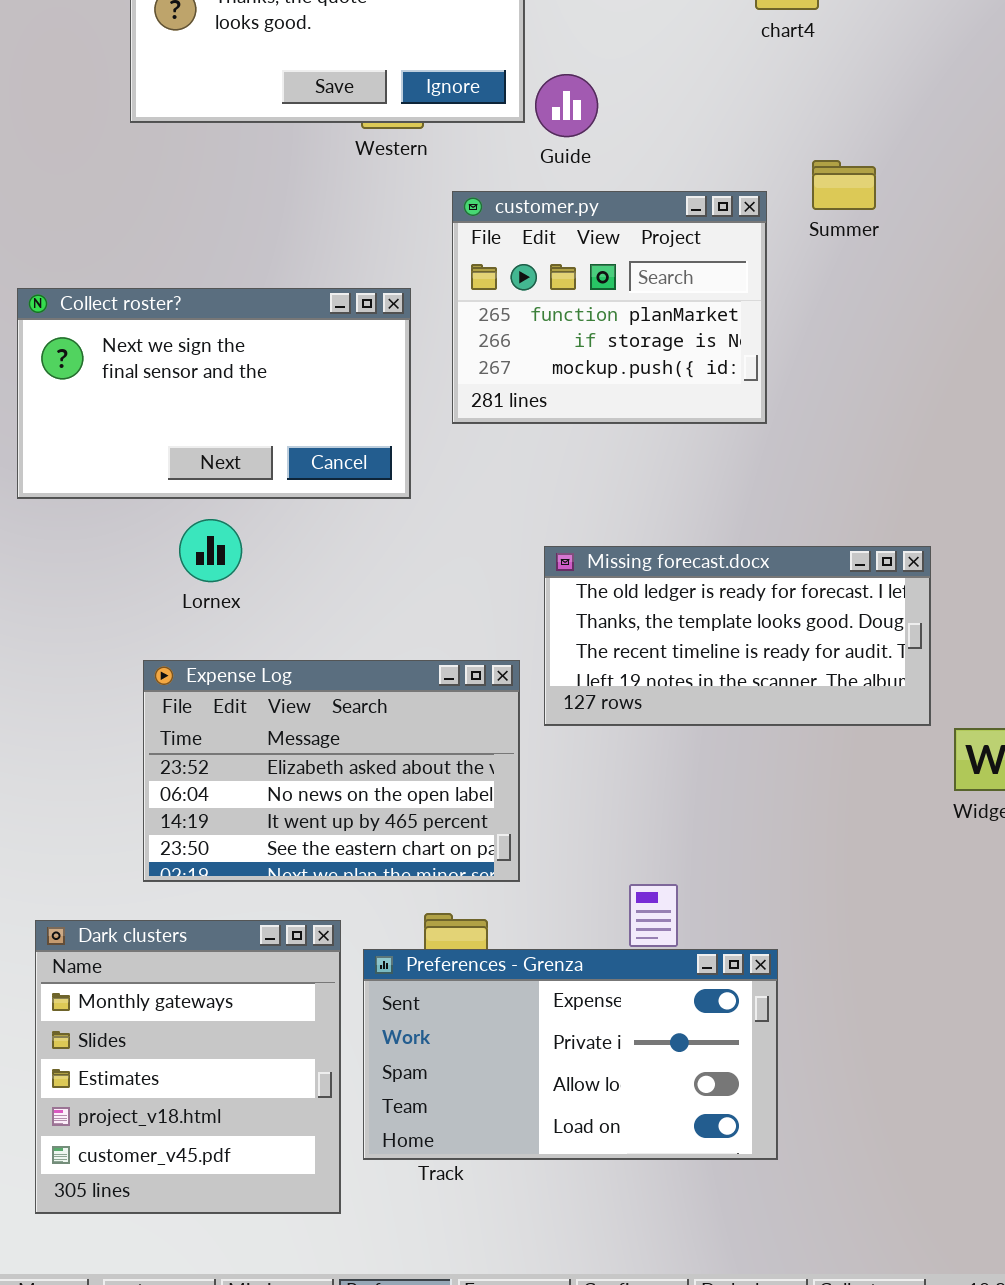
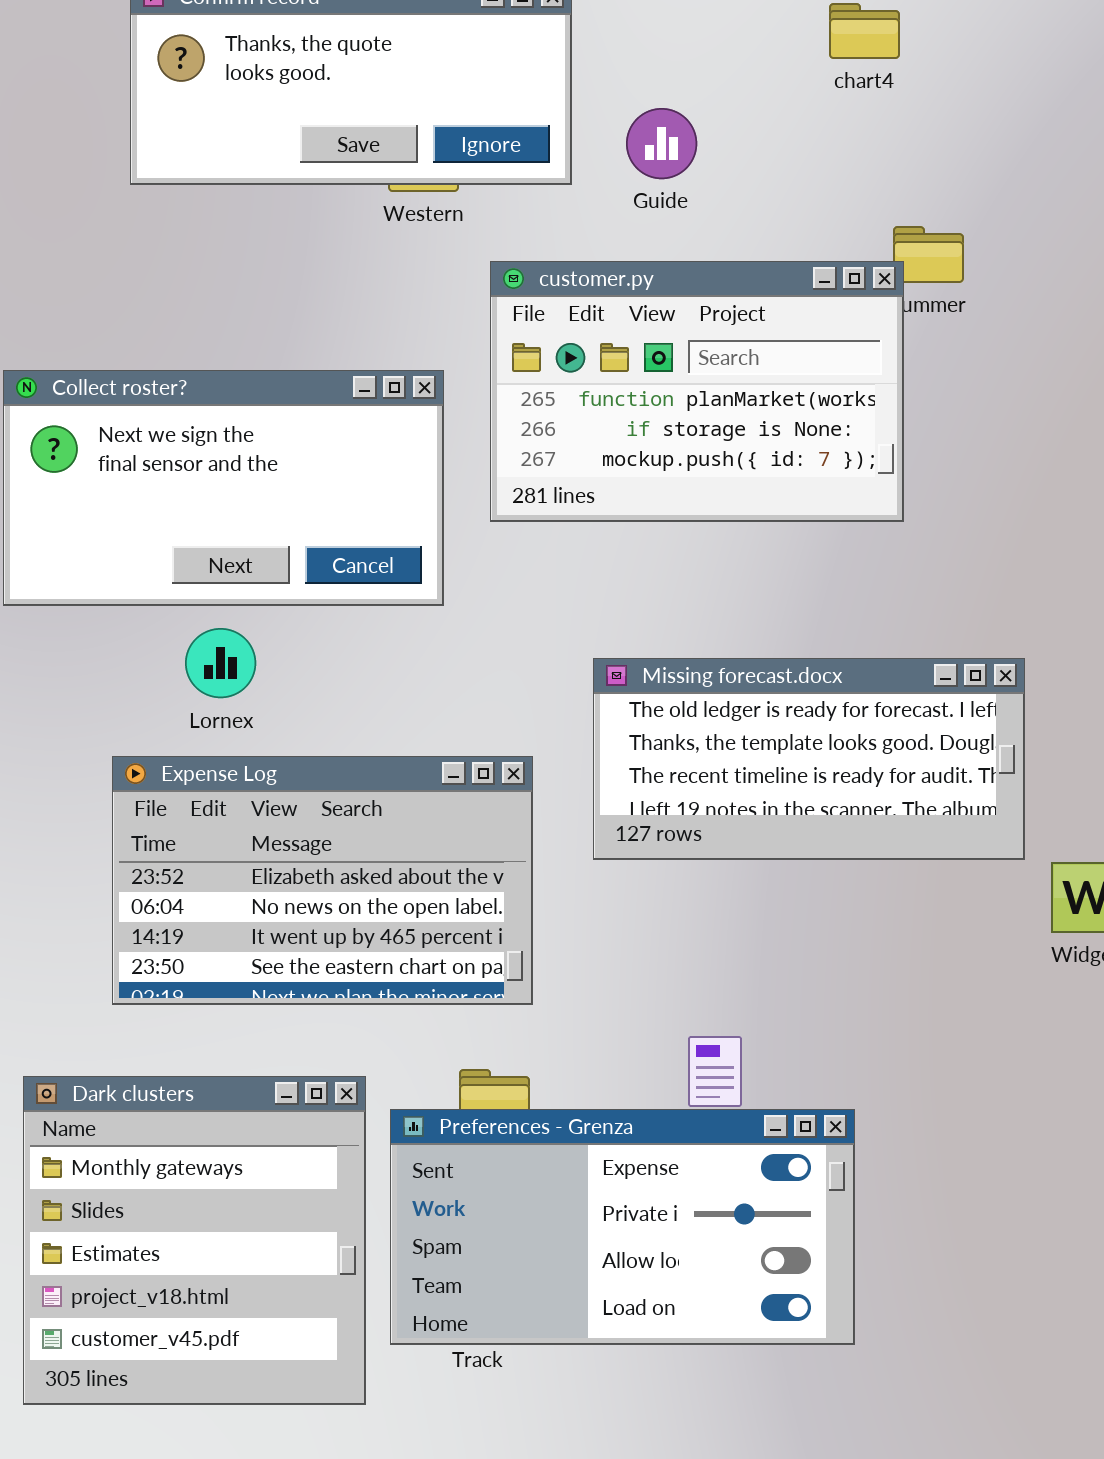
Guide: [535,74,598,137] -> [626,108,697,179], moved
customer.py: [452,191,767,424] -> [490,261,904,522], resized
Expense Log: [143,660,520,882] -> [112,756,533,1005], moved

